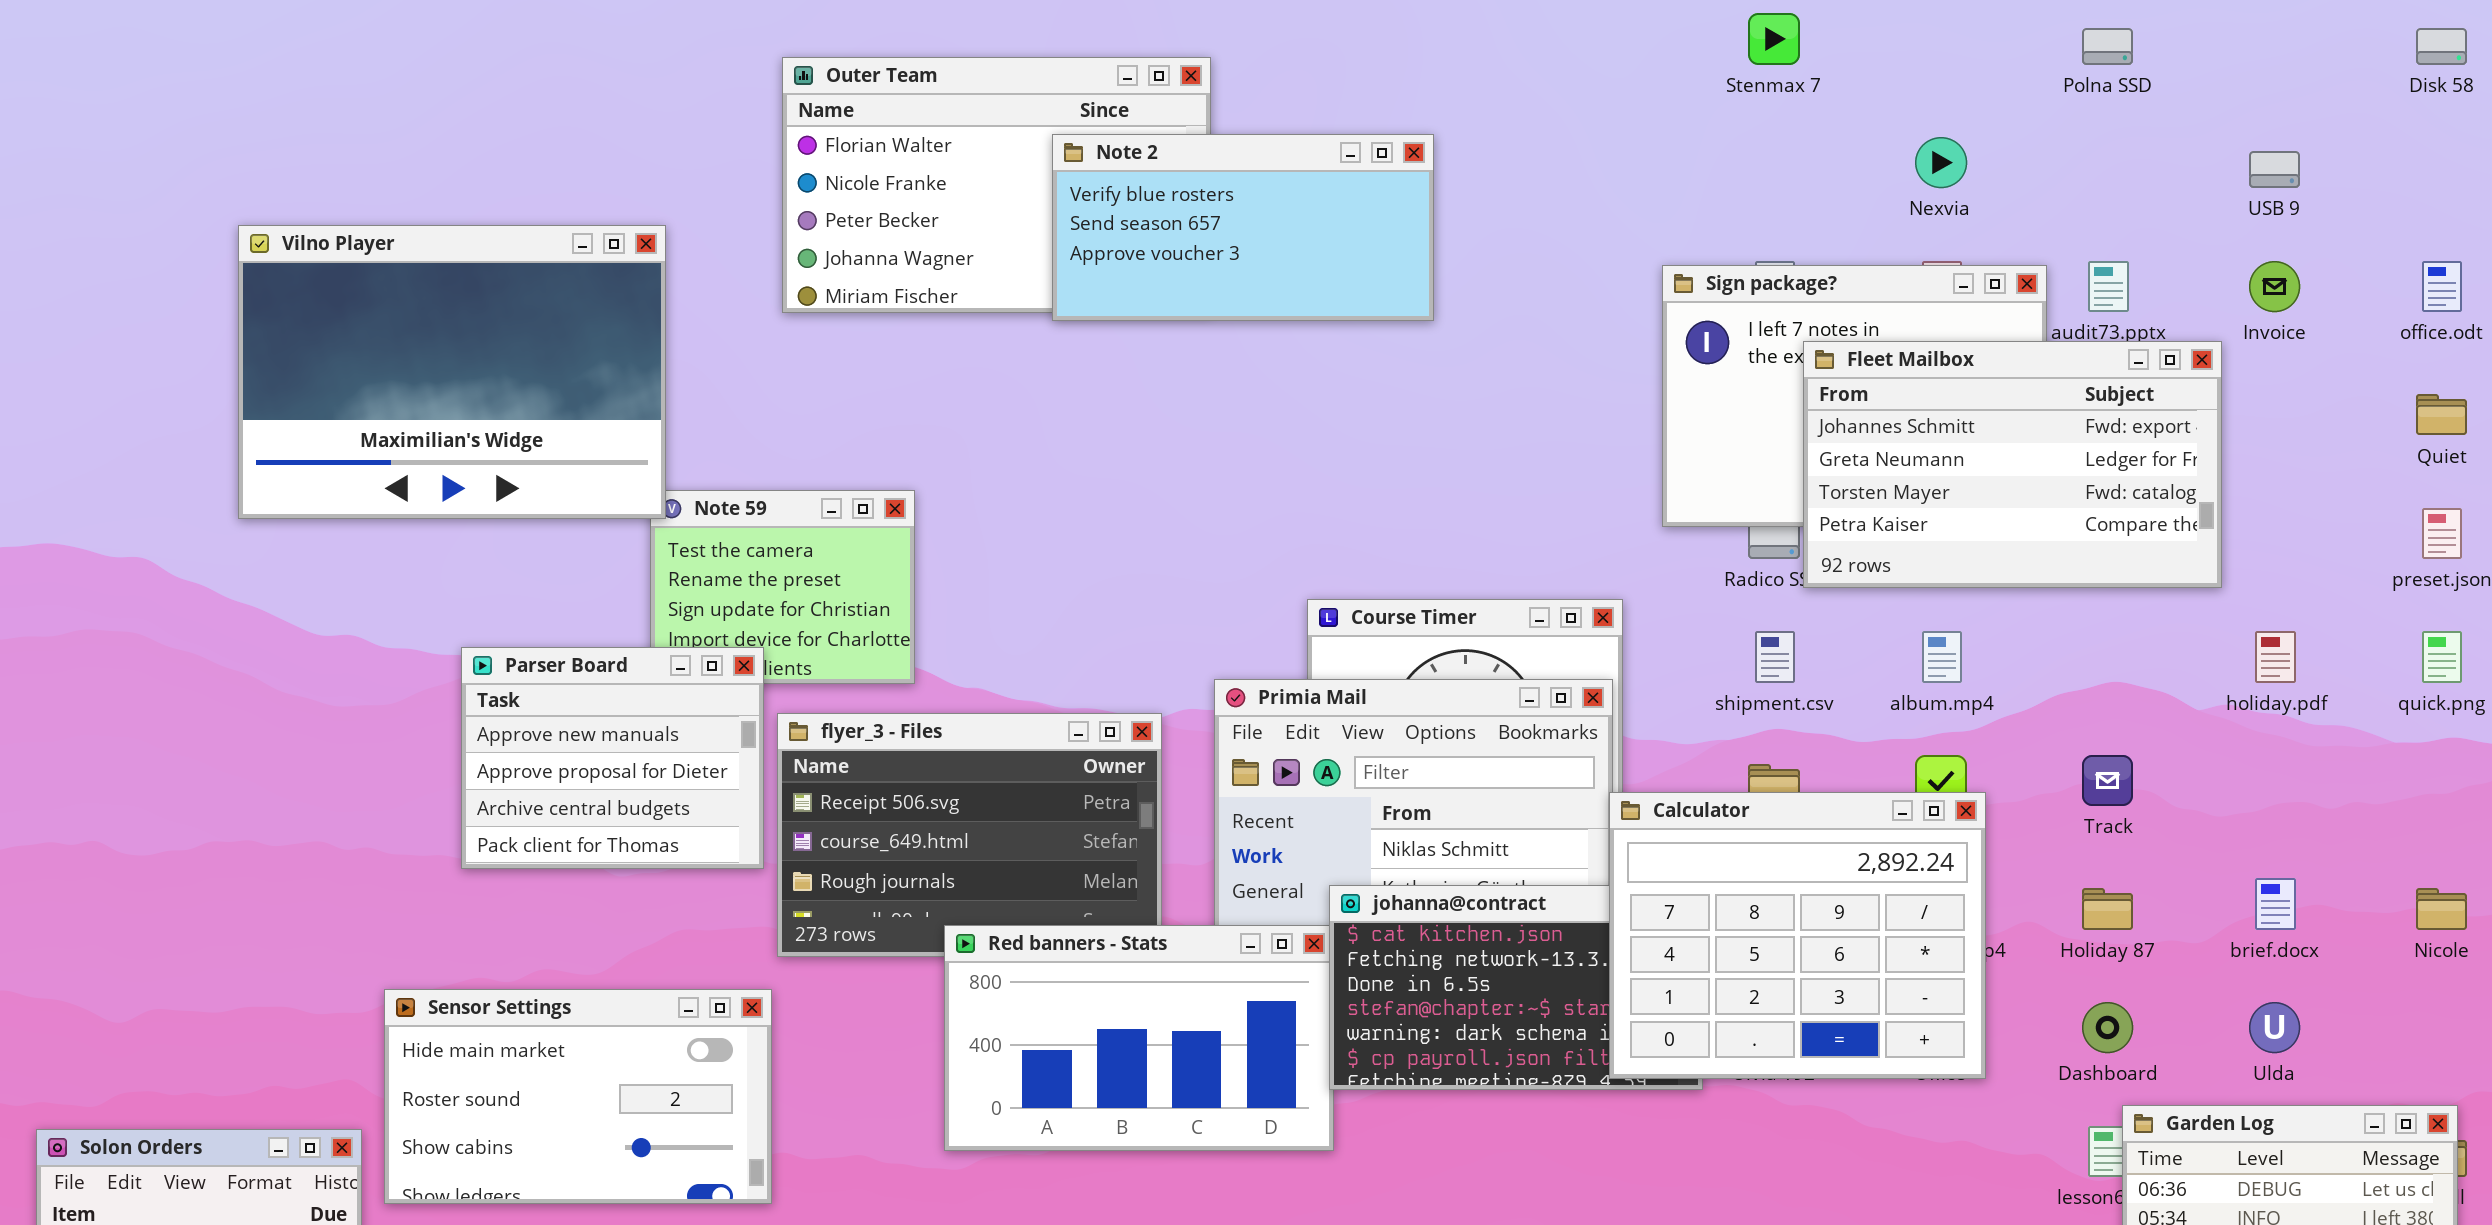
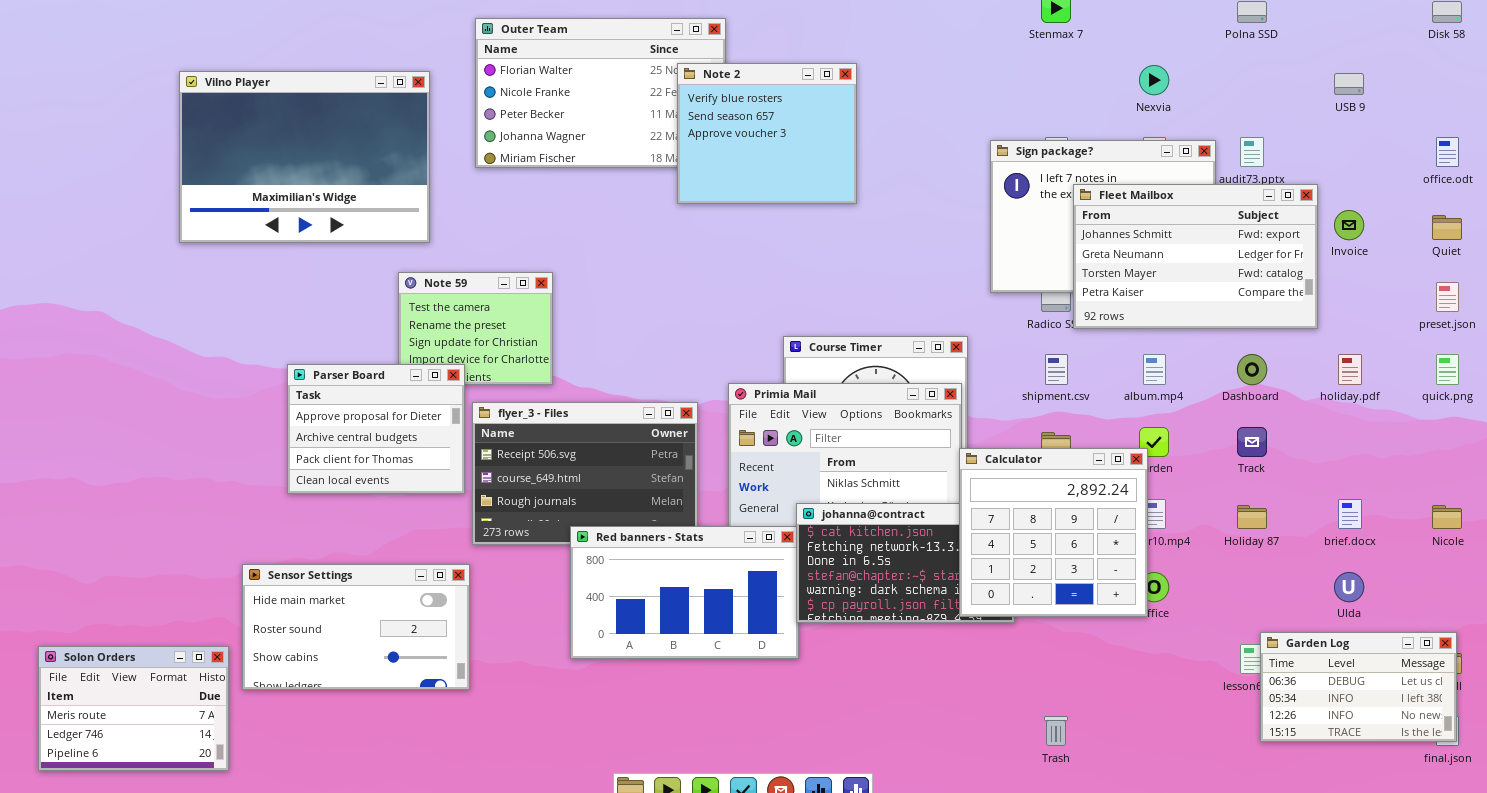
Note 2: [1052,134,1434,321] -> [677,63,857,204], resized
Vilno Player: [238,225,666,519] -> [179,71,430,243], moved
Invoice: [2249,261,2300,312] -> [1334,210,1364,240], moved
Parser Board: [461,647,764,869] -> [287,364,465,494], scrolled down 1 row
Calculator: [1609,792,1986,1079] -> [959,448,1148,617], resized
Dashboard: [2082,1002,2133,1053] -> [1237,354,1267,385], moved

